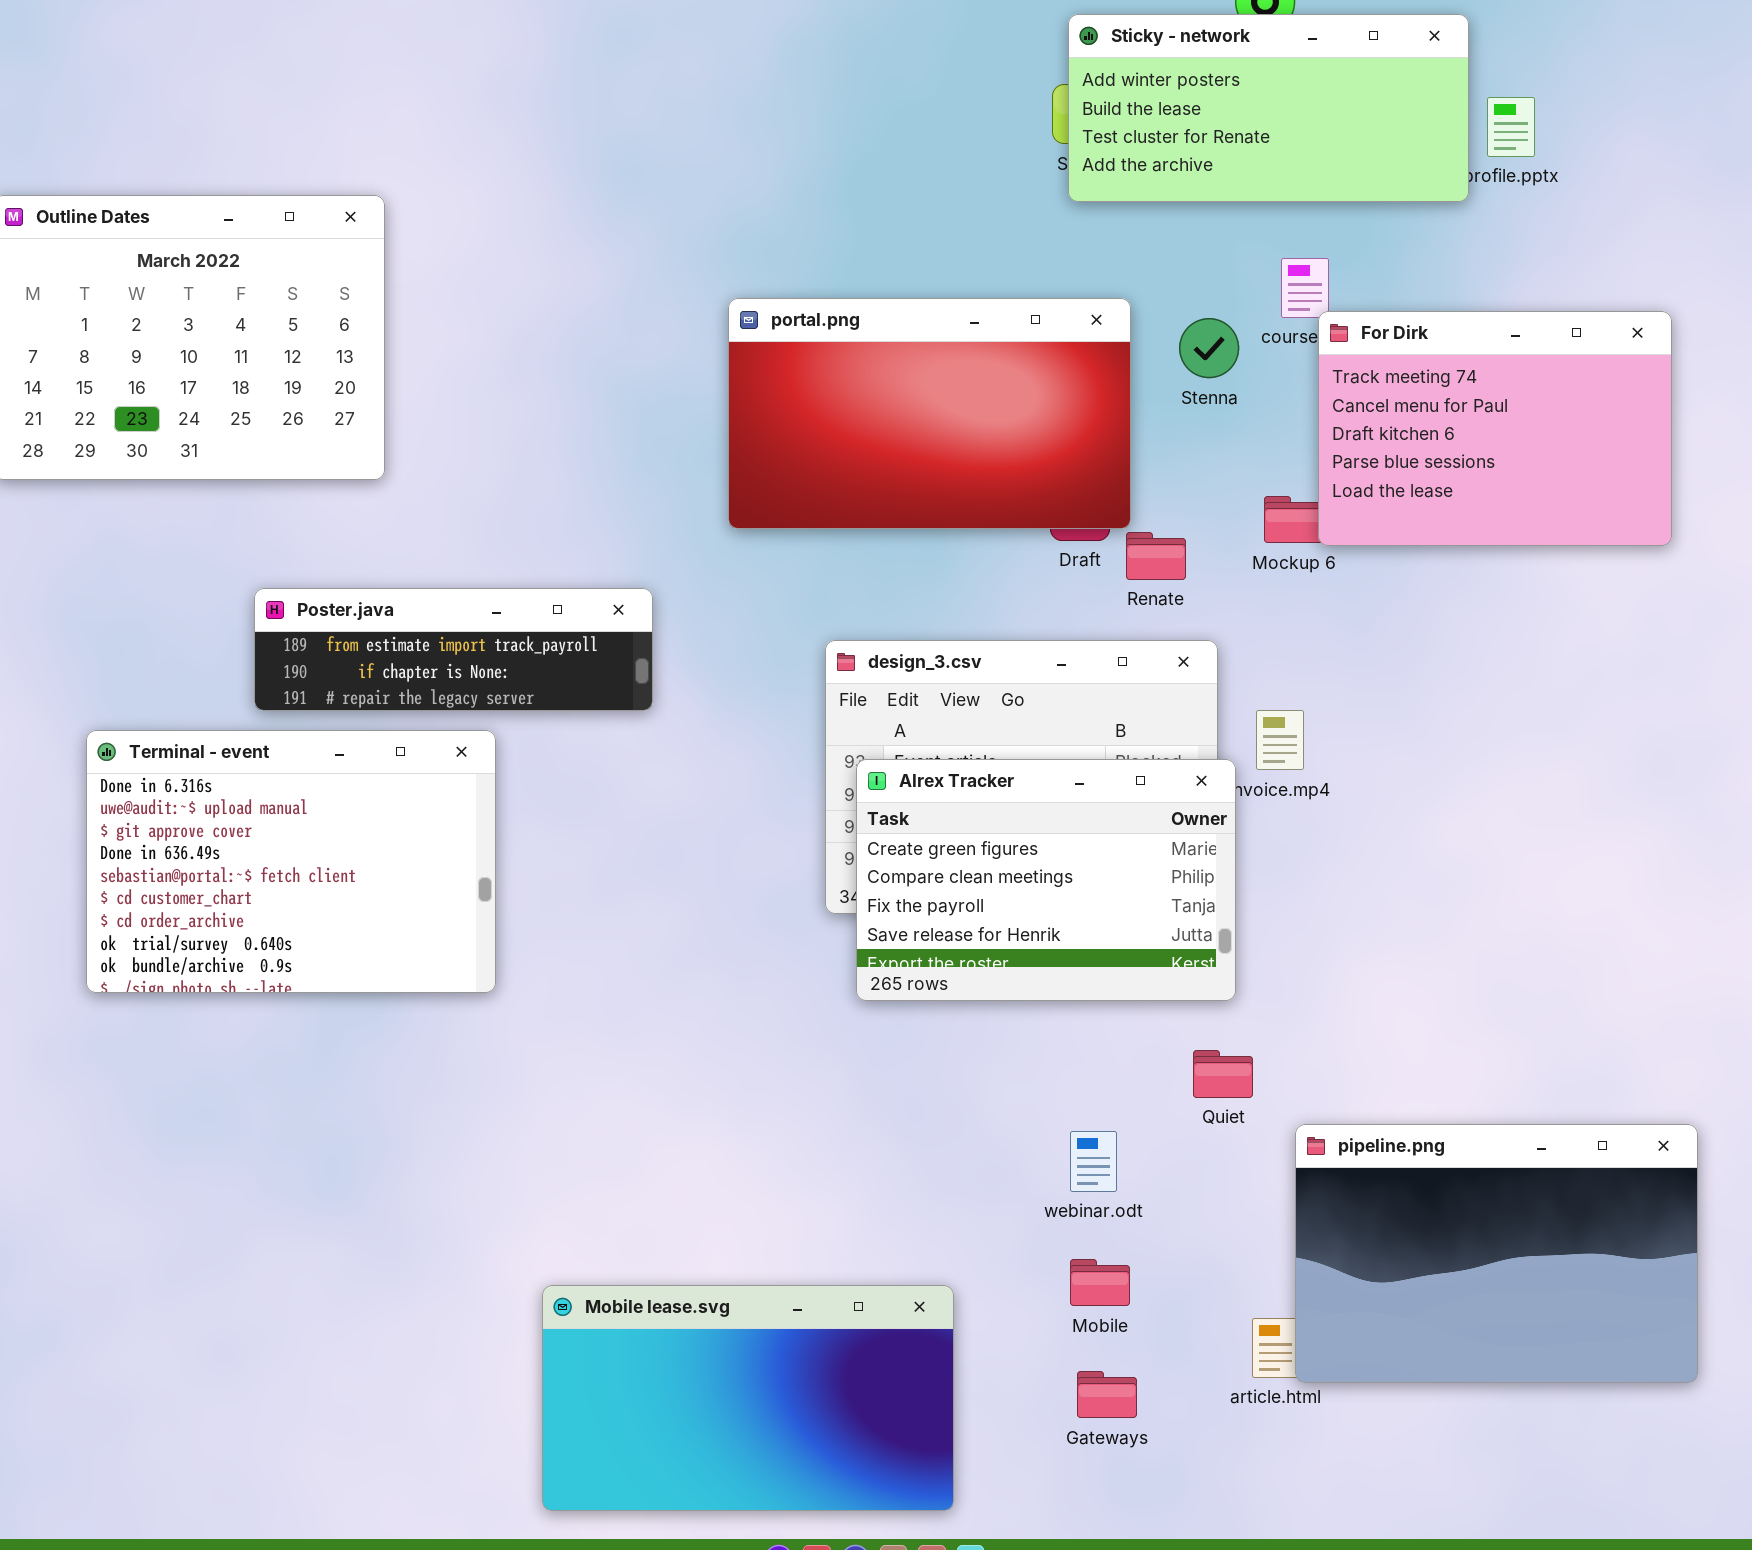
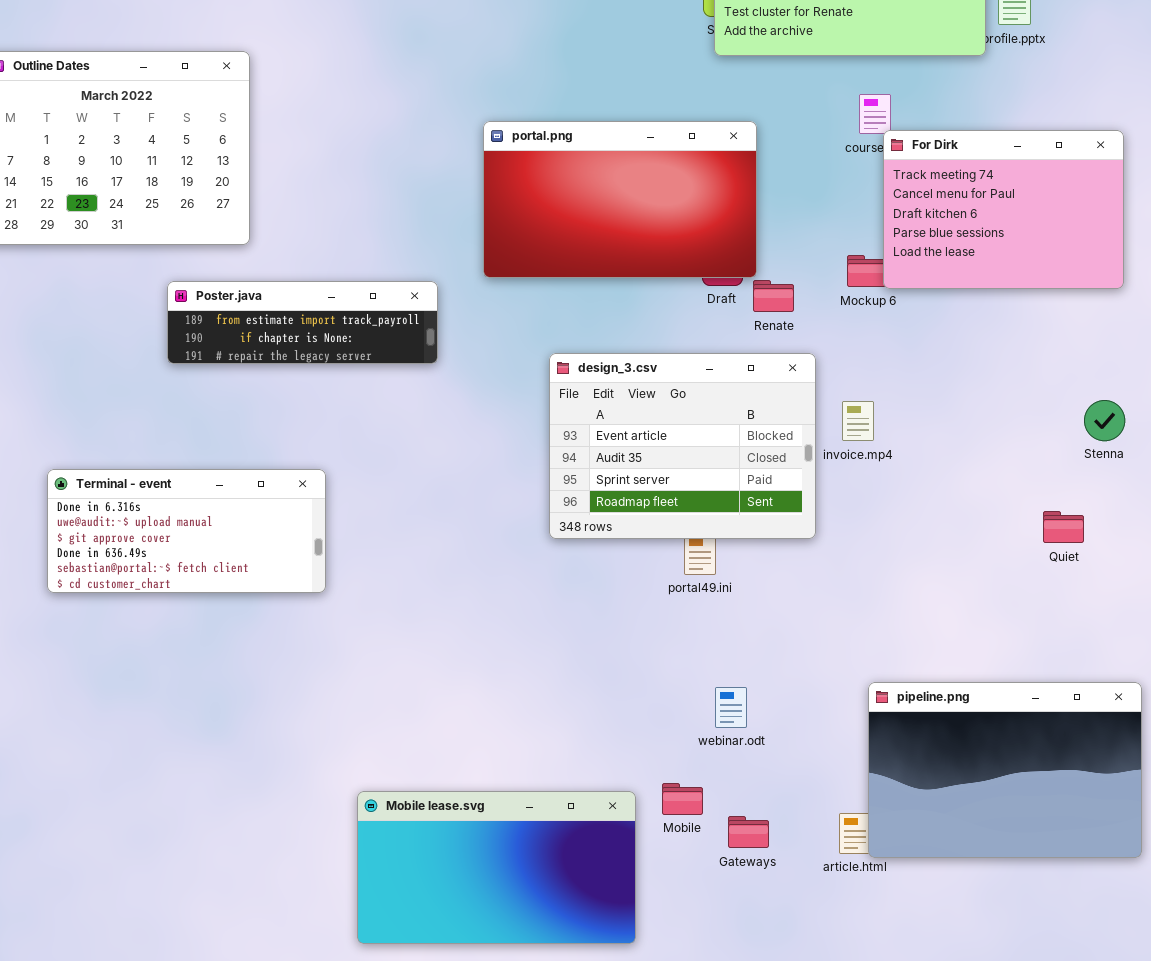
Stenna: [1179,318,1239,378] -> [1084,400,1125,441], moved
Poster.java: [254,588,653,711] -> [167,281,438,364], moved
Terminal - event: [86,730,496,993] -> [47,469,326,593], resized
Alrex Tracker: [856,759,1236,1001] -> none, closed
Quiet: [1193,1050,1253,1098] -> [1043,511,1084,543], moved
Mobile: [1070,1259,1130,1306] -> [662,783,703,815], moved
Gateways: [1077,1371,1137,1418] -> [728,816,769,848], moved

